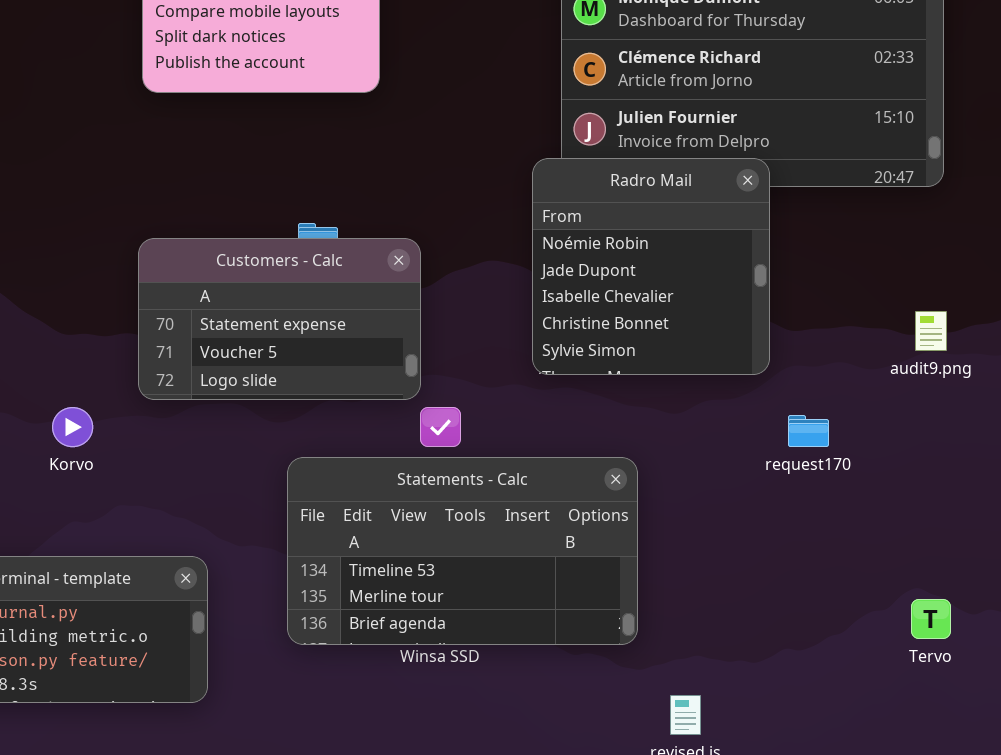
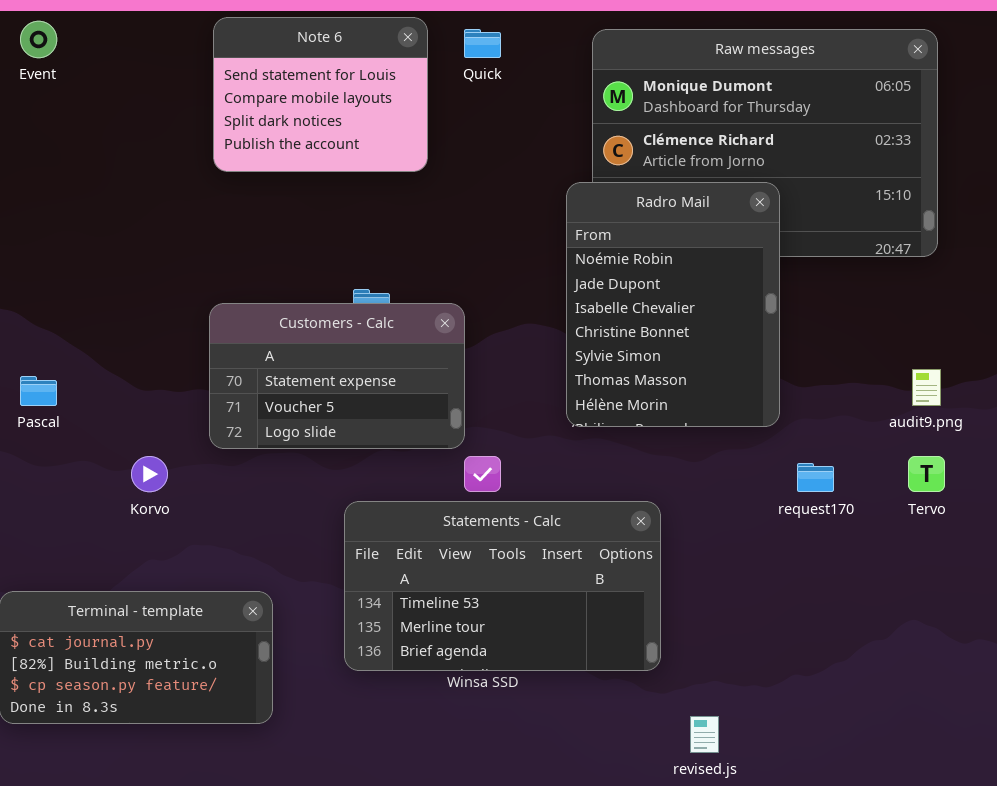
Radro Mail: [532,158,770,375] -> [566,182,780,427], resized
Tervo: [911,599,951,639] -> [908,456,945,492], moved

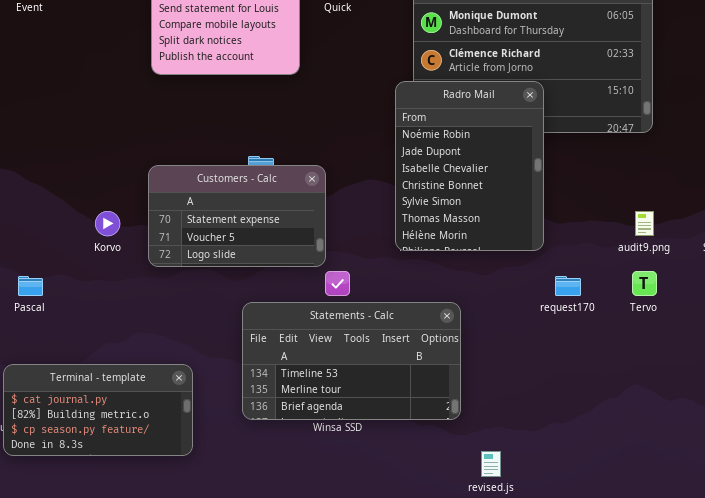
Pascal: [20,376,57,406] -> [18,276,43,296], moved
Korvo: [131,456,168,492] -> [95,211,120,236], moved

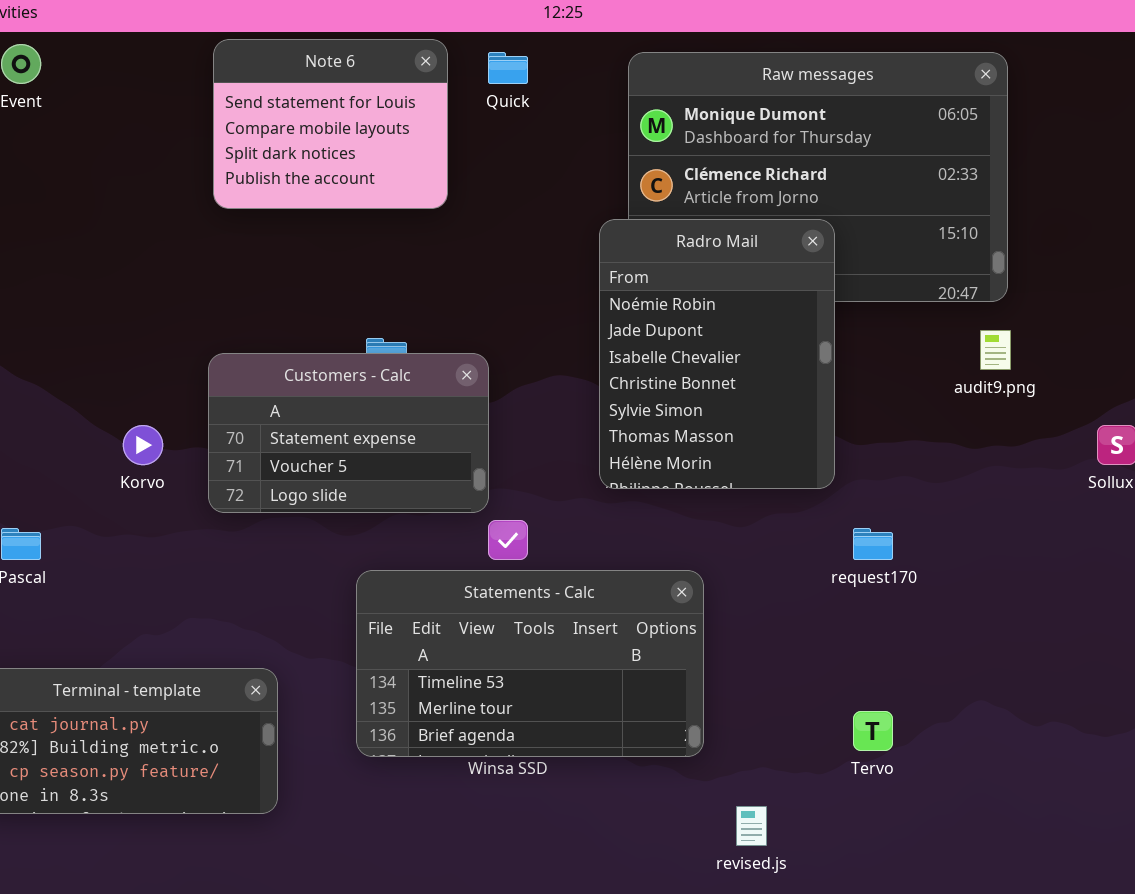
audit9.png: [635,211,654,236] -> [980,330,1011,370], moved
Tervo: [632,271,657,296] -> [853,711,893,751], moved

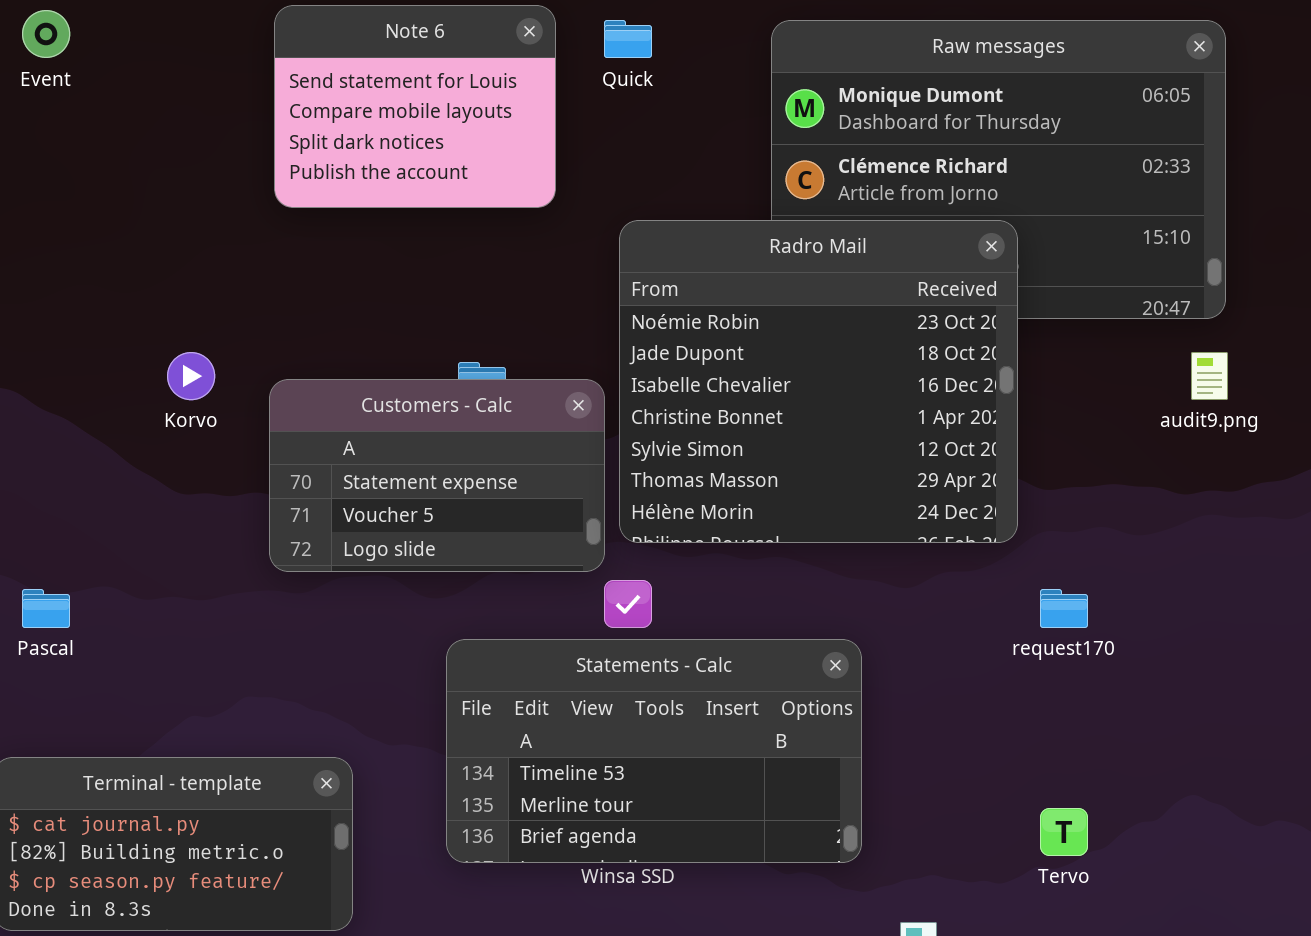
Radro Mail: [599,219,835,489] -> [619,220,1018,543], resized
Korvo: [123,425,163,465] -> [167,352,215,400], moved

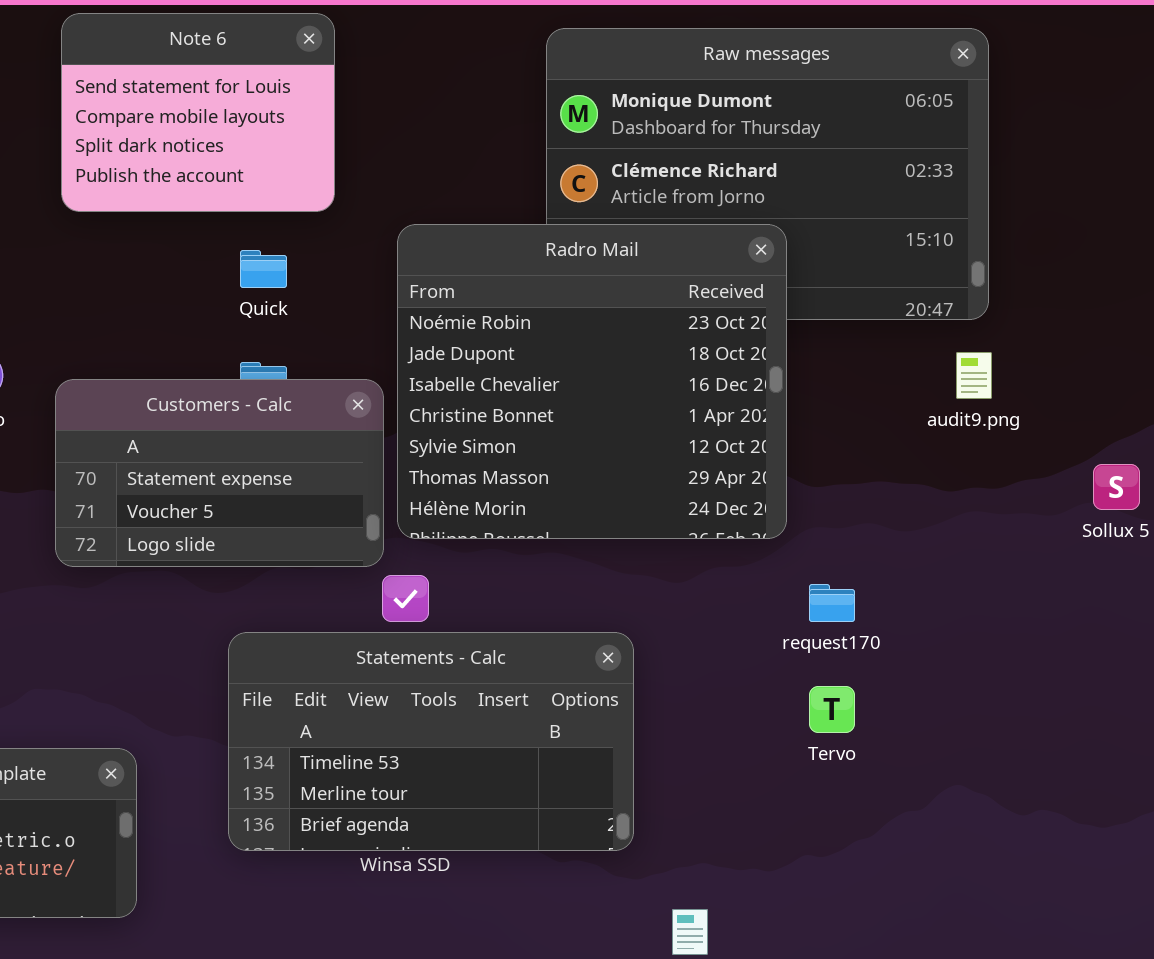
Quick: [604,20,652,58] -> [240,250,287,288], moved
Tervo: [1040,808,1088,856] -> [809,686,855,733], moved

